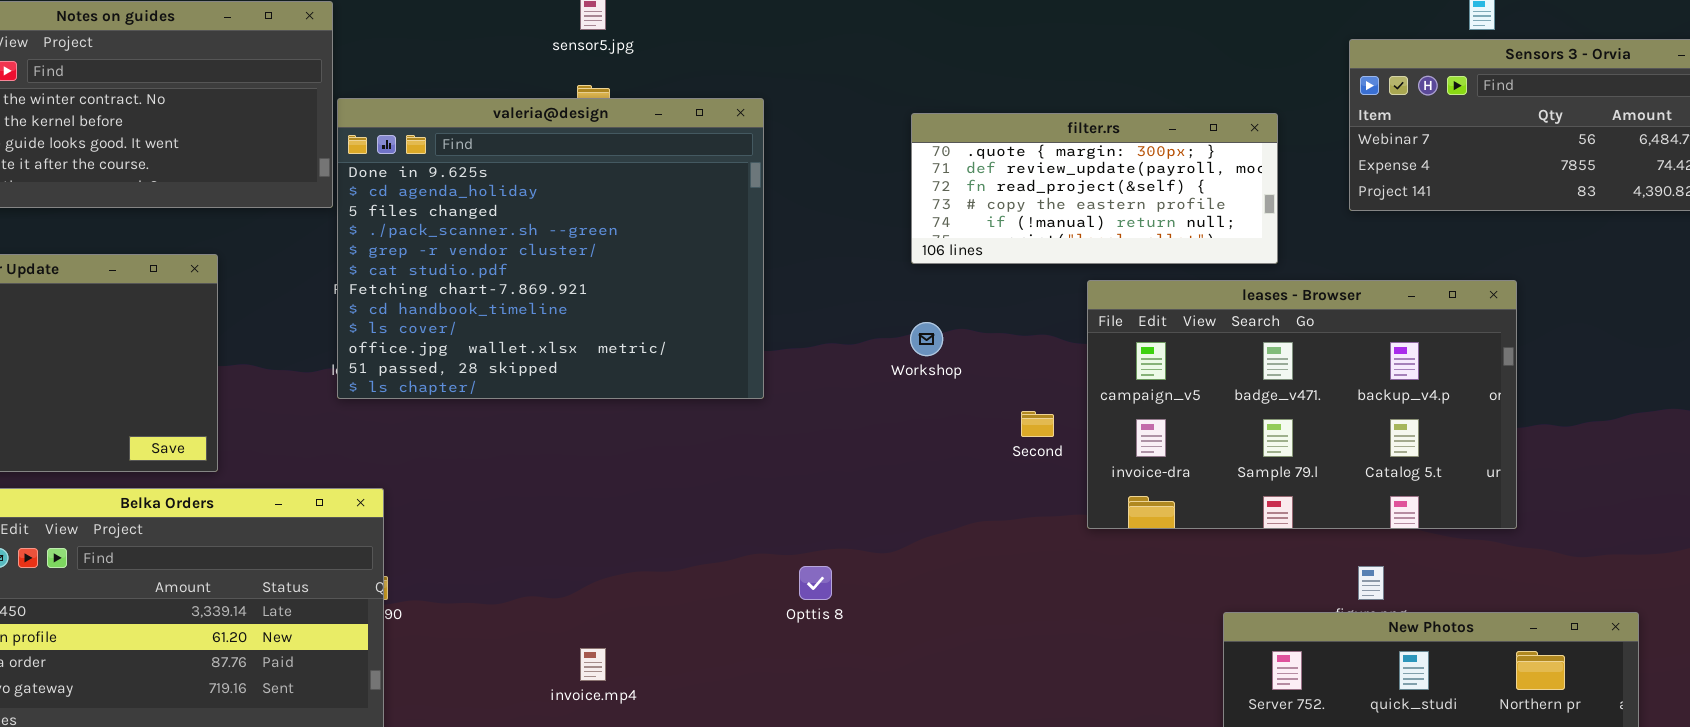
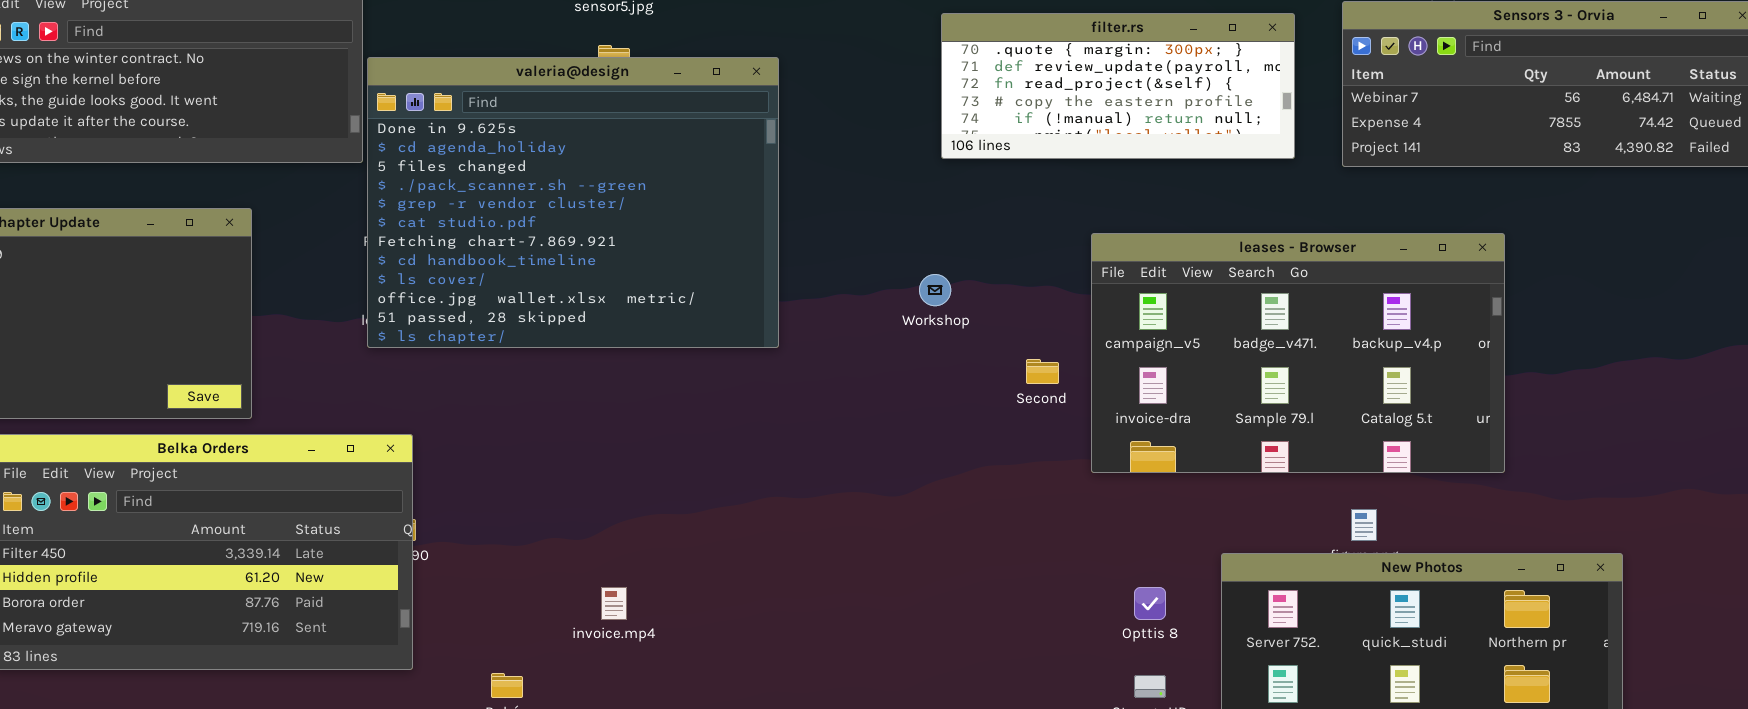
filter.rs: [911,113,1278,264] -> [941,13,1295,159], moved
Opttis 8: [799,566,832,600] -> [1134,587,1166,620], moved

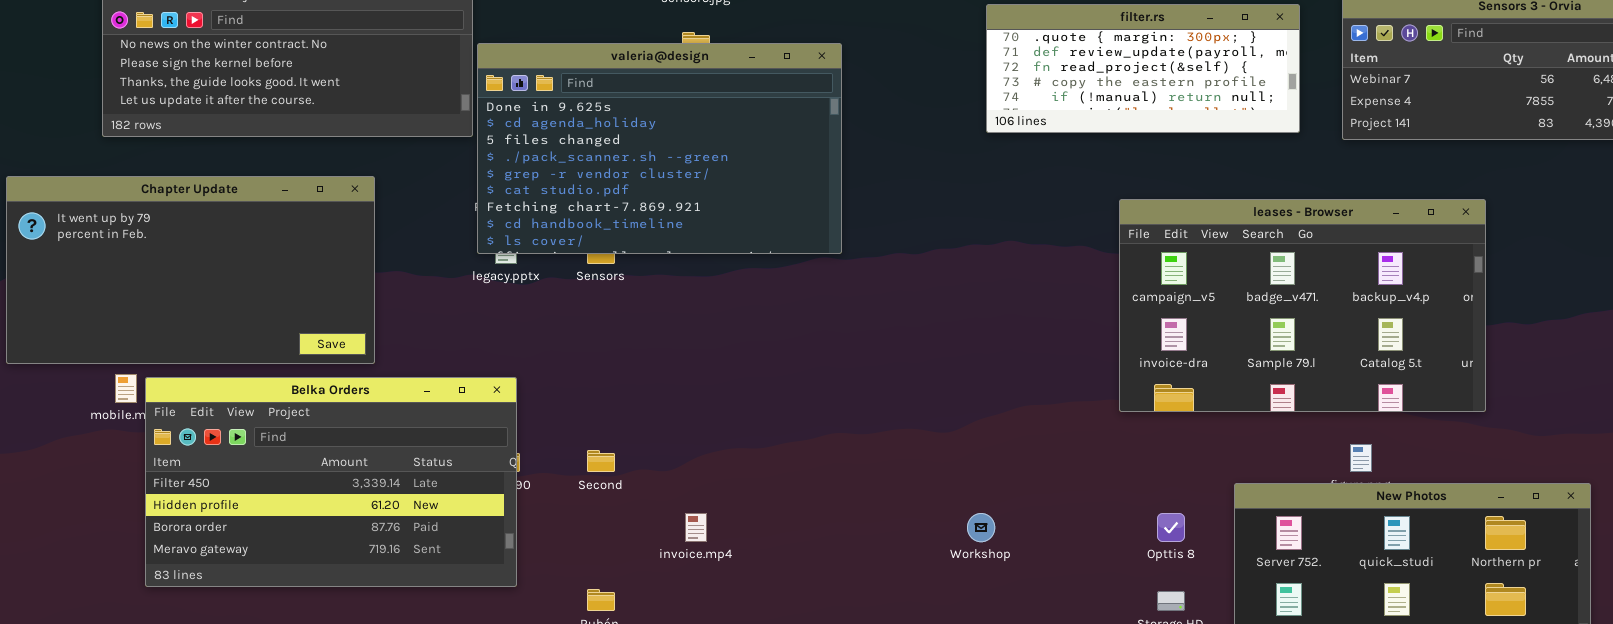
valeria@design: [367,57,779,348] -> [477,43,842,254], resized
Workshop: [919,274,951,306] -> [967,513,995,542], moved
Second: [1026,359,1059,384] -> [587,450,615,472], moved

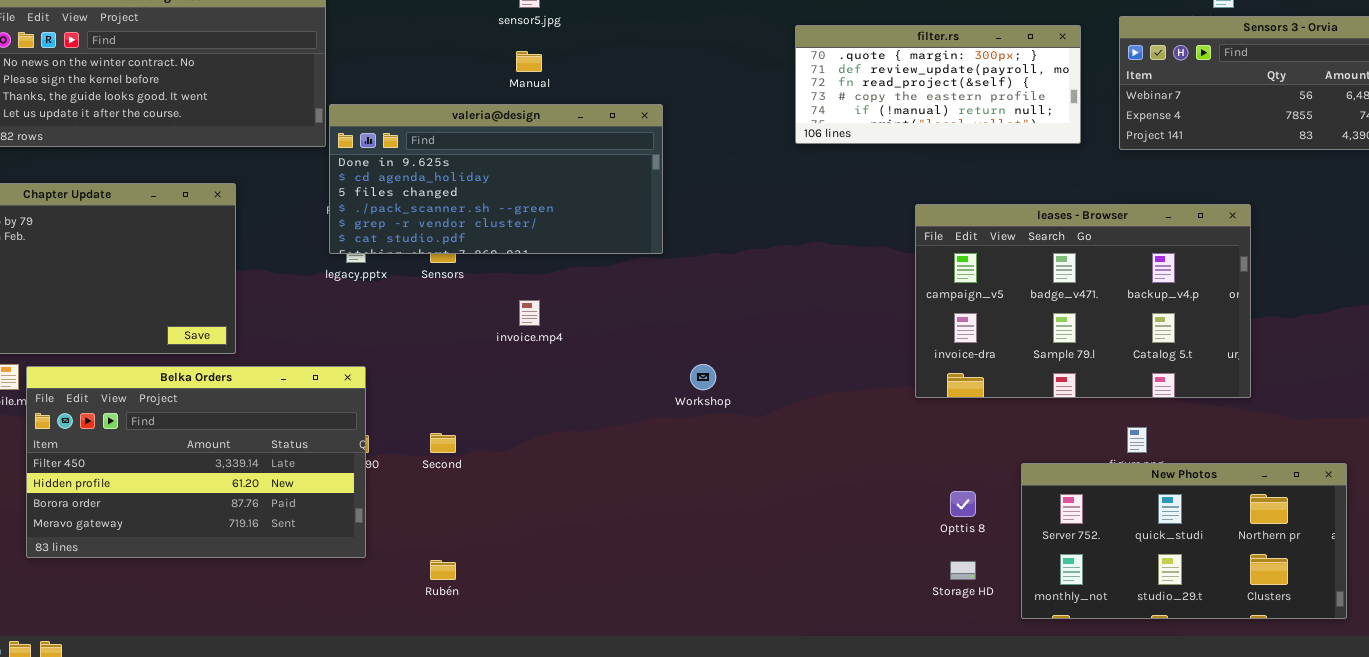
valeria@design: [477,43,842,254] -> [329,104,663,254], resized
invoice.mp4: [685,513,707,542] -> [519,300,540,326], moved
Workshop: [967,513,995,542] -> [690,364,716,390], moved

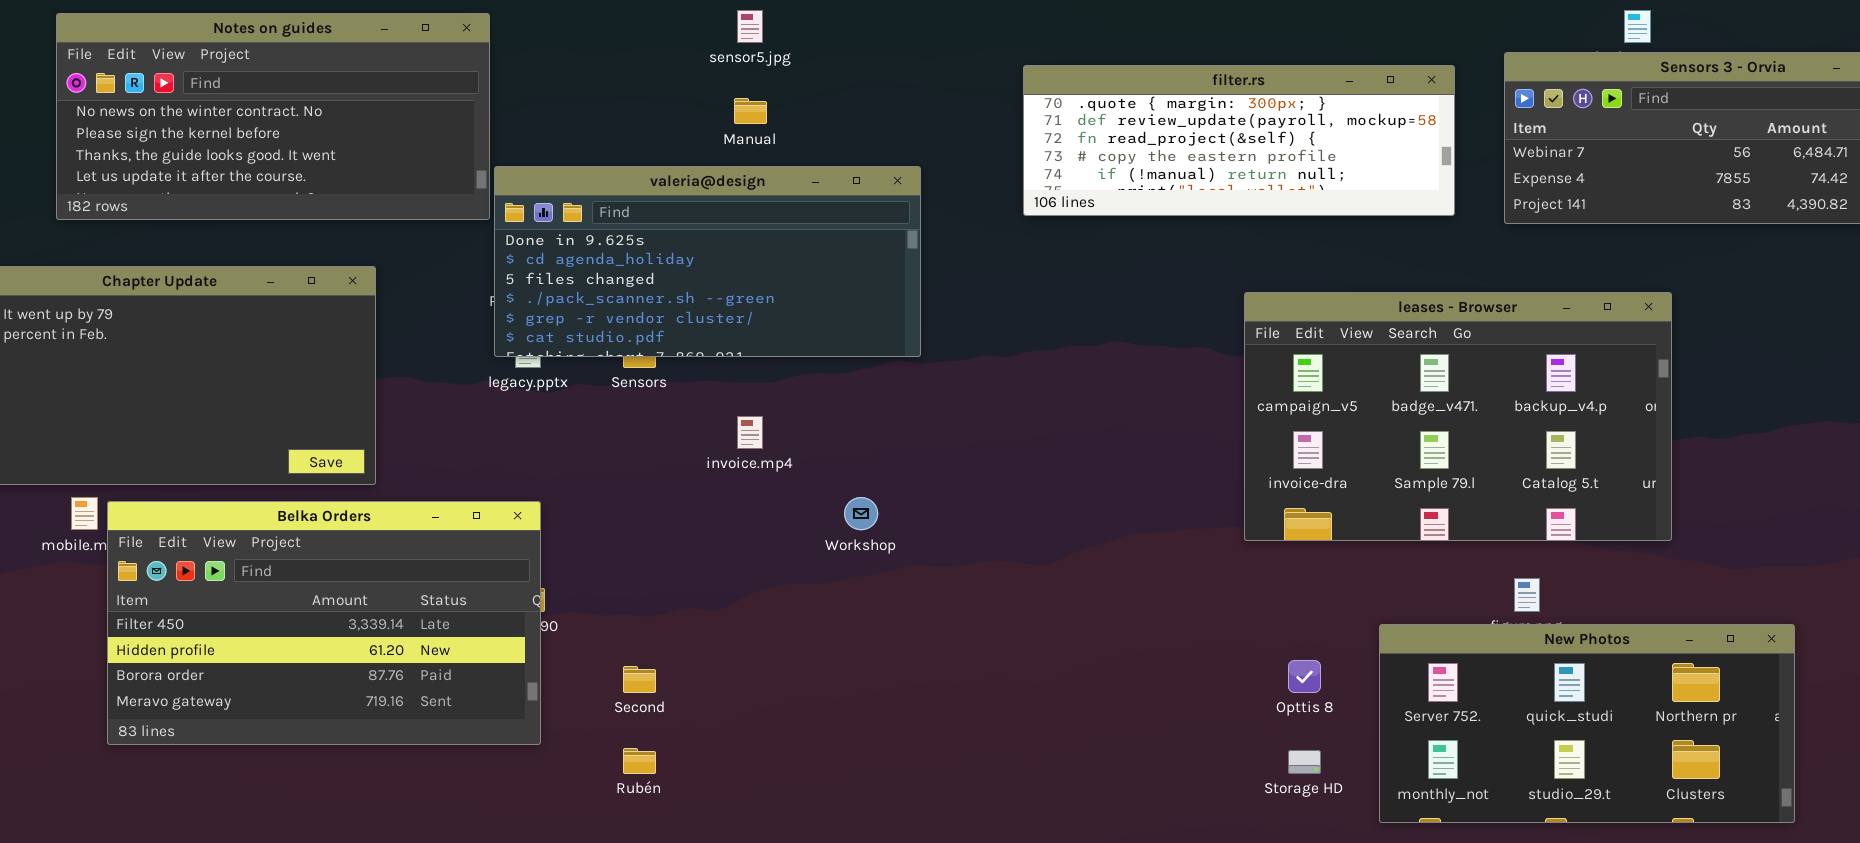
filter.rs: [795,25,1081,144] -> [1023,65,1455,216], resized
Workshop: [690,364,716,390] -> [844,497,878,530], moved
Second: [430,433,456,453] -> [623,666,656,693], moved

